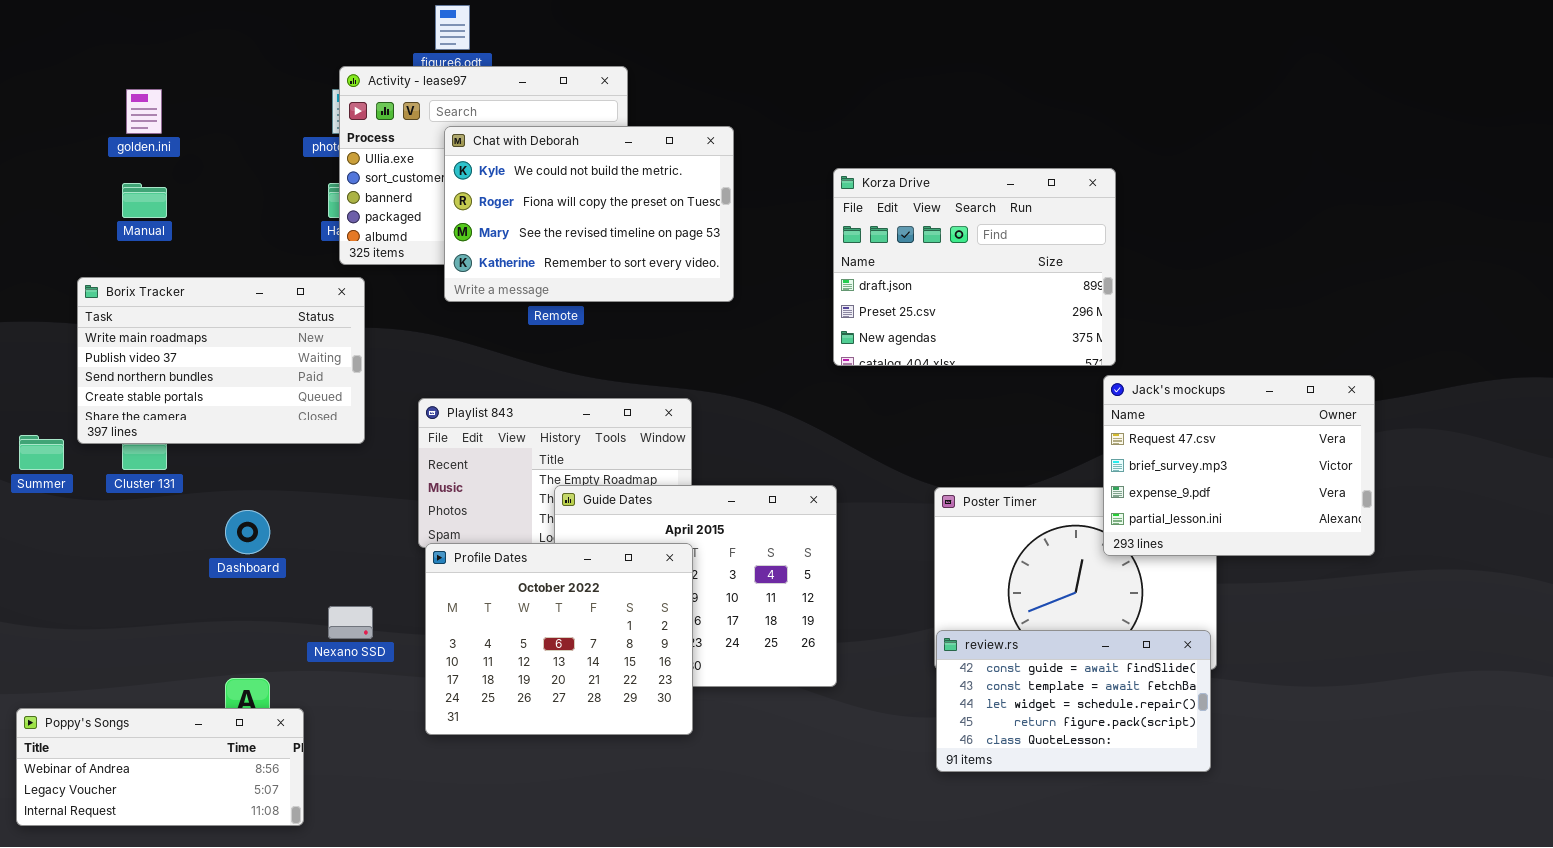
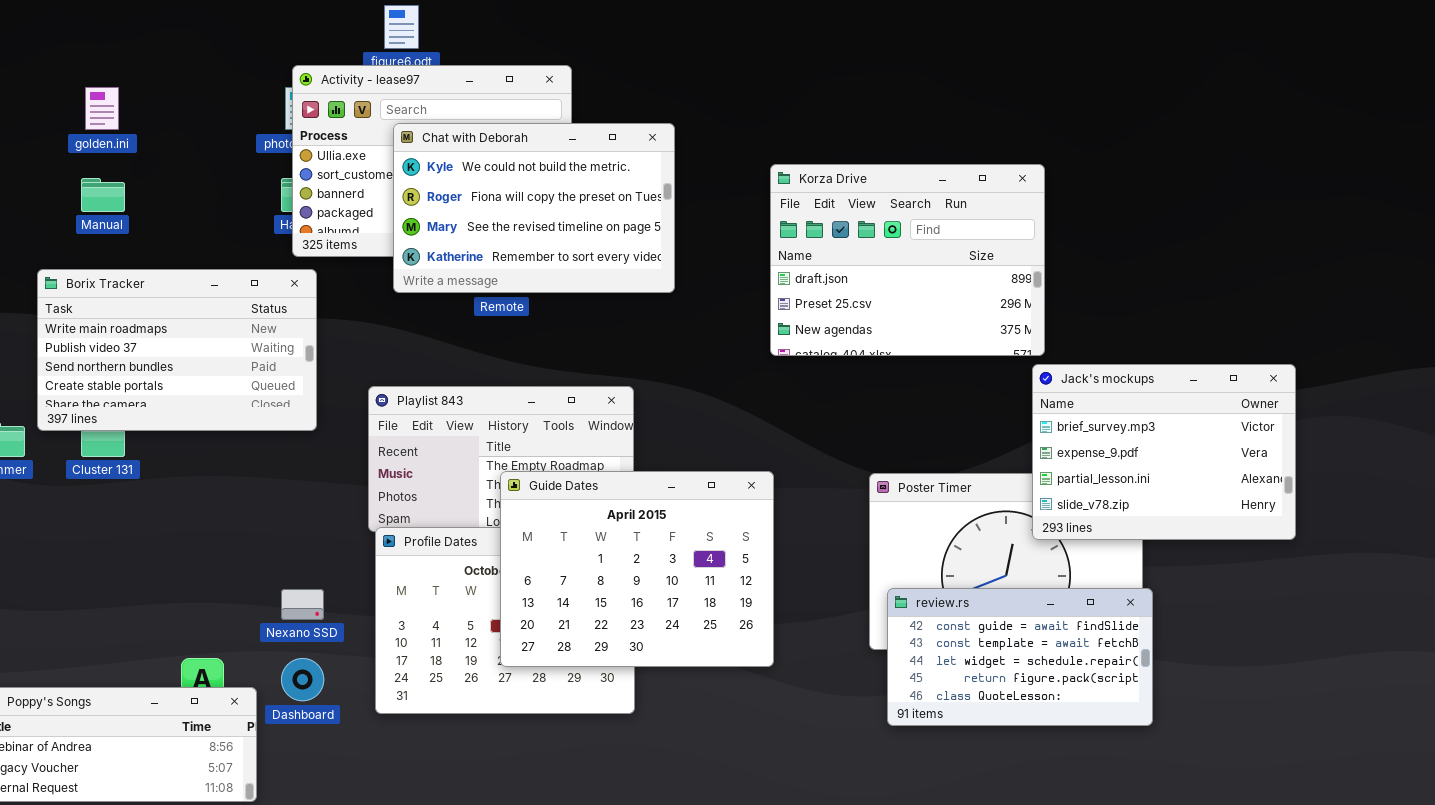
Jack's mockups: [1103,375,1375,556] -> [1032,364,1296,540], scrolled down 1 row
Guide Dates: [554,485,837,687] -> [500,471,774,667], raised
Dashboard: [225,510,270,554] -> [281,658,324,701], moved
review.rs: [936,630,1211,772] -> [887,588,1153,726], moved

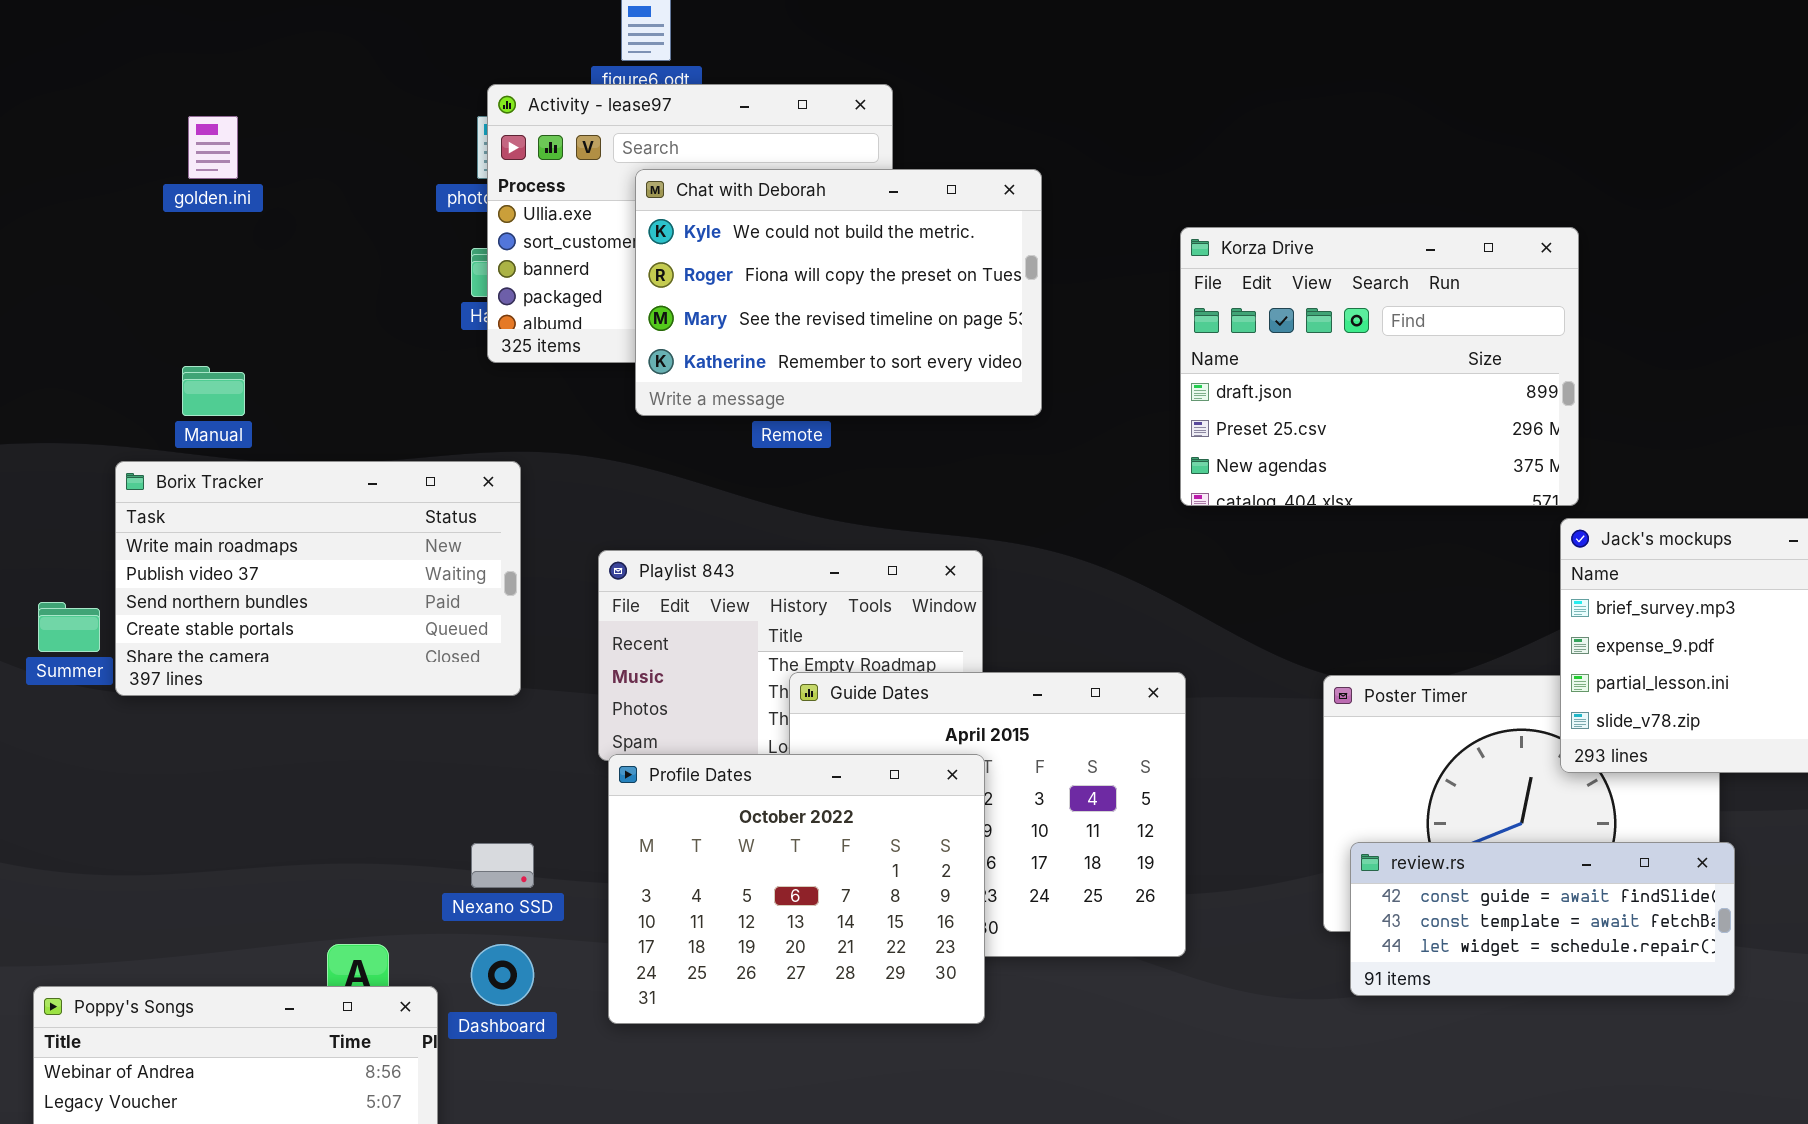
Manual: [81,178,125,212] -> [182,366,245,416], moved
Borix Tracker: [37,269,317,431] -> [115,461,521,696], moved
Profile Dates: [375,527,635,714] -> [608,754,985,1024], raised
review.rs: [887,588,1153,726] -> [1350,842,1735,996], resized

